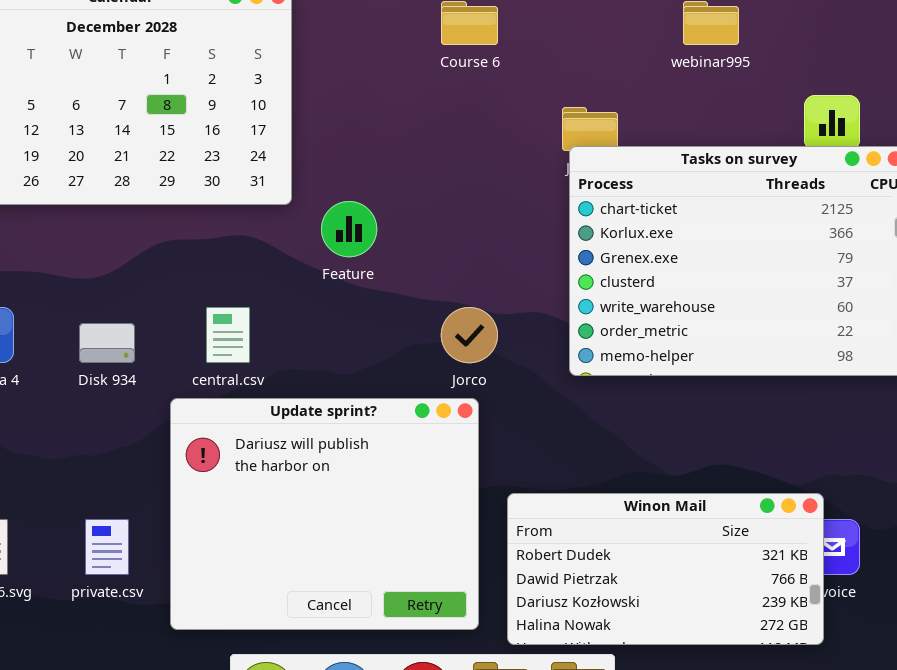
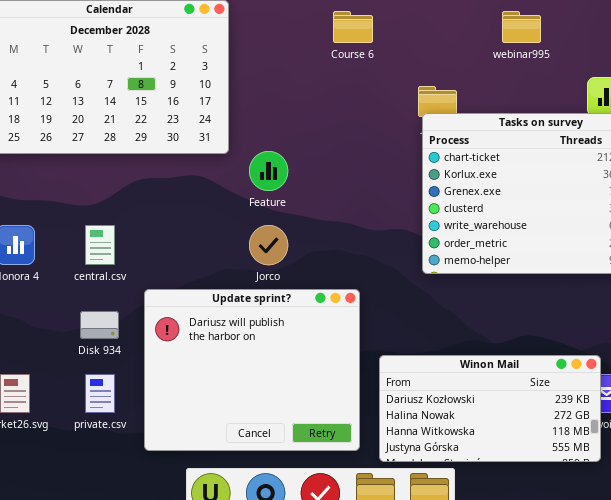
central.csv: [206,307,250,363] -> [85,225,115,265], moved
Jorco: [441,307,498,363] -> [249,225,288,265], moved
Disk 934: [79,323,135,363] -> [80,311,119,339], moved
Winon Mail: [507,493,824,645] -> [379,355,601,462], scrolled down 2 rows

